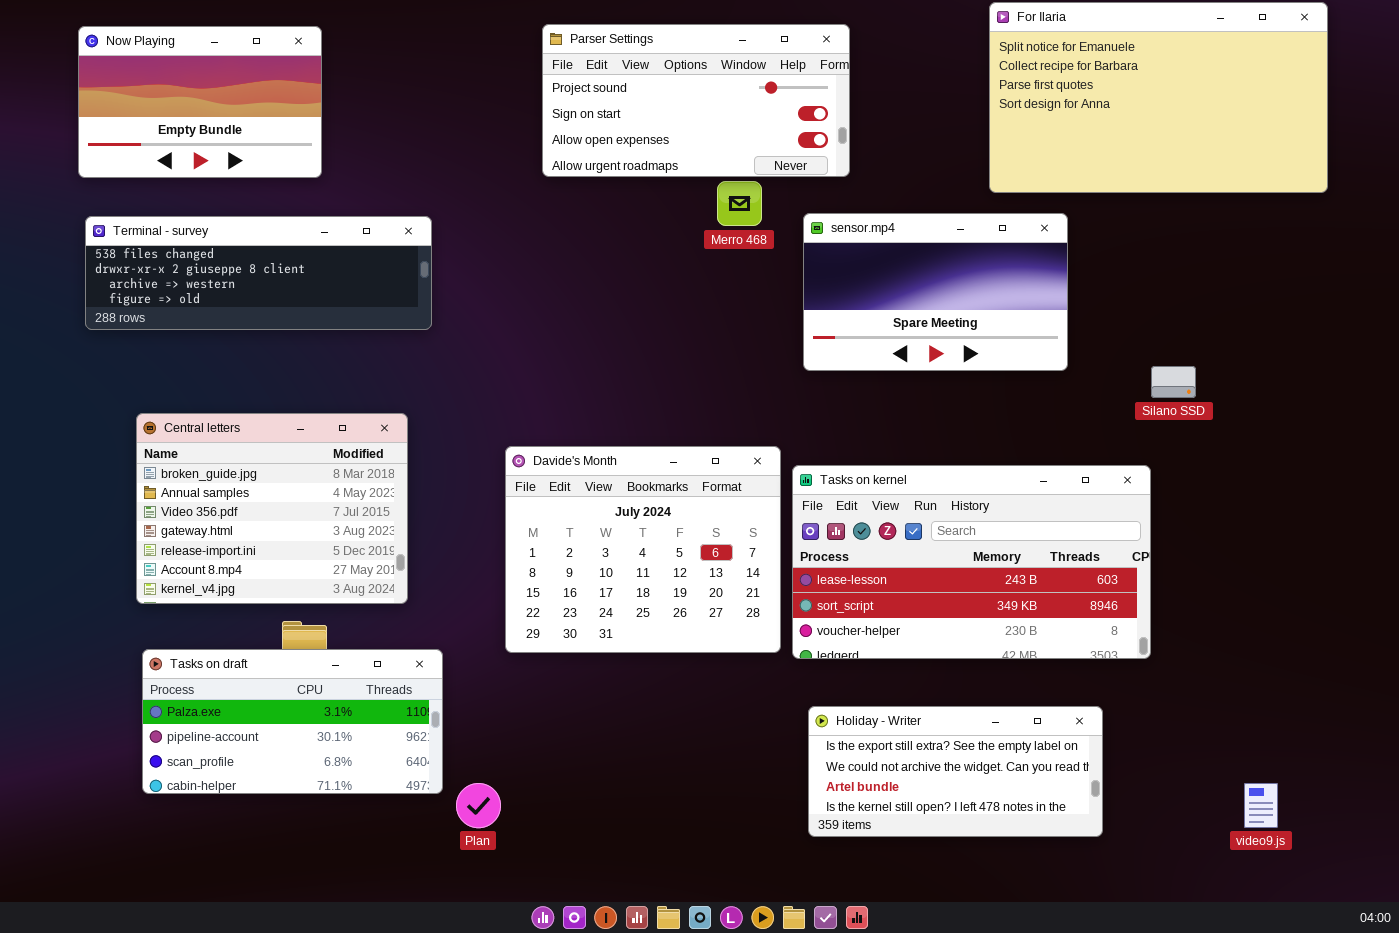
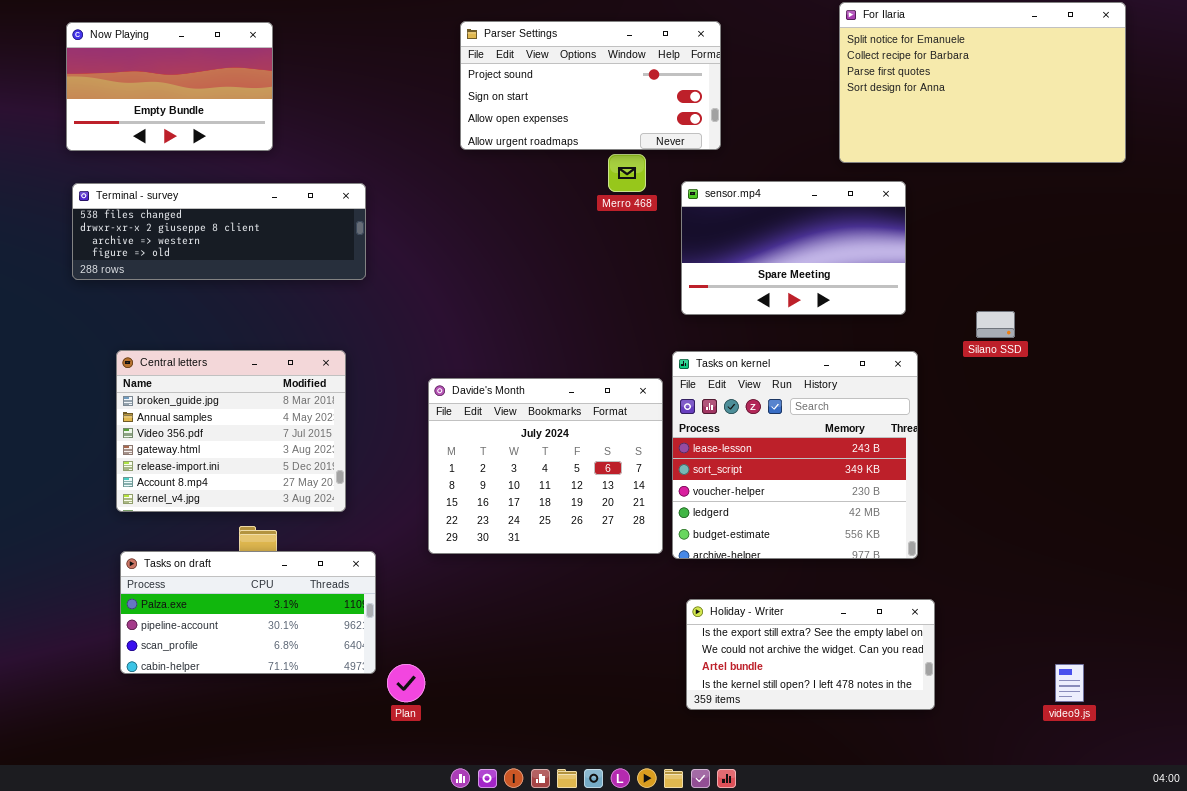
Tasks on kernel: [792,465,1151,659] -> [672,351,918,559], resized

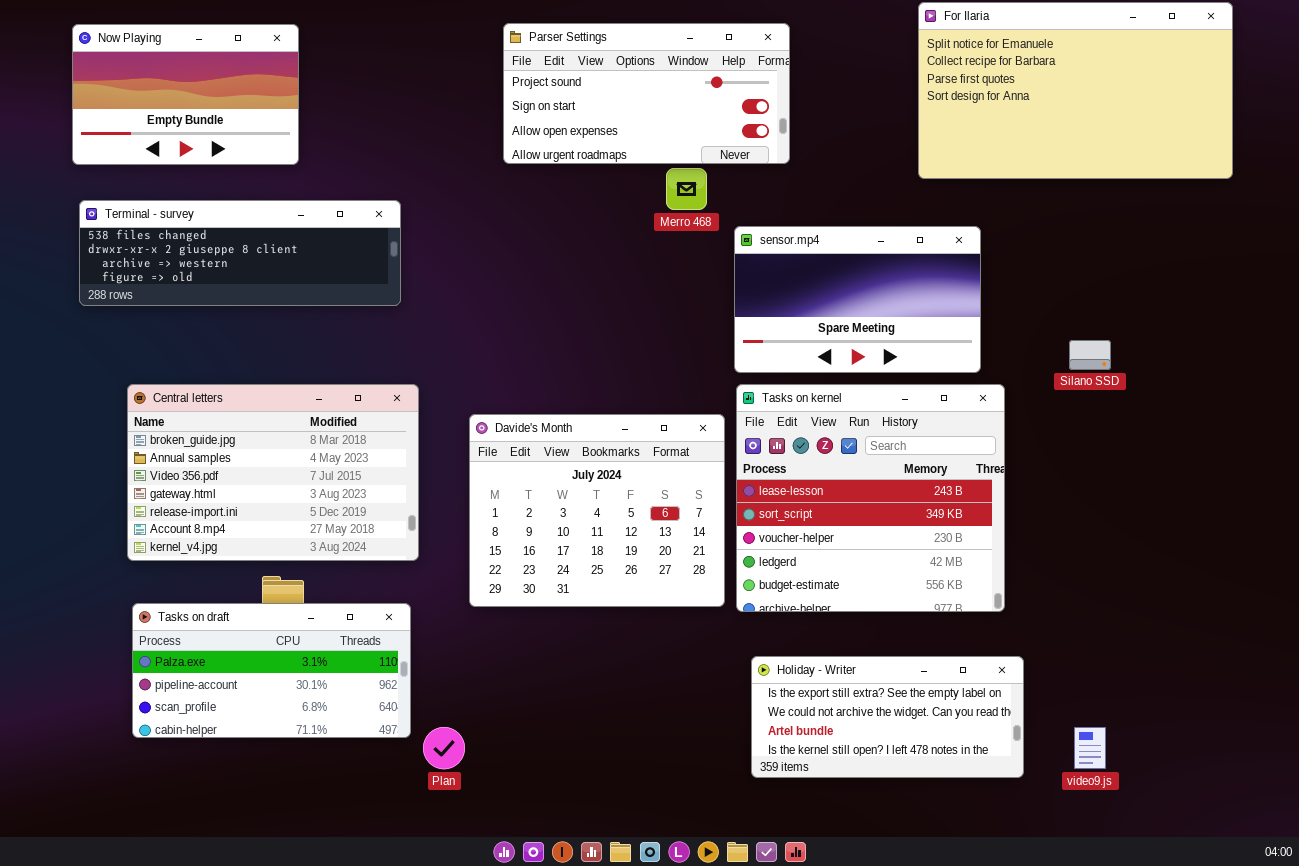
sensor.mp4: [681,181,906,315] -> [734,226,981,373], moved
Central letters: [116,350,346,512] -> [127,384,419,561], resized
video9.js: [1055,664,1084,702] -> [1074,727,1106,769], moved

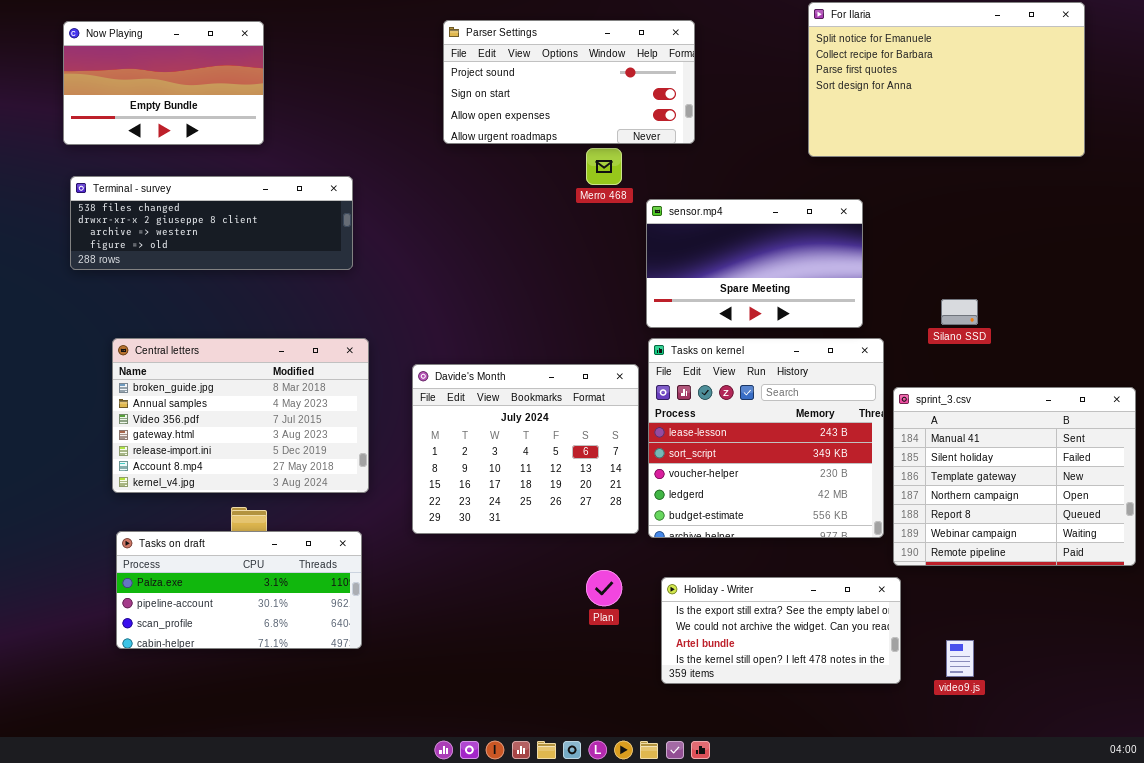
sprint_3.csv: none -> [893,387,1136,566], opened
Plan: [423,727,465,769] -> [586,570,622,606], moved

